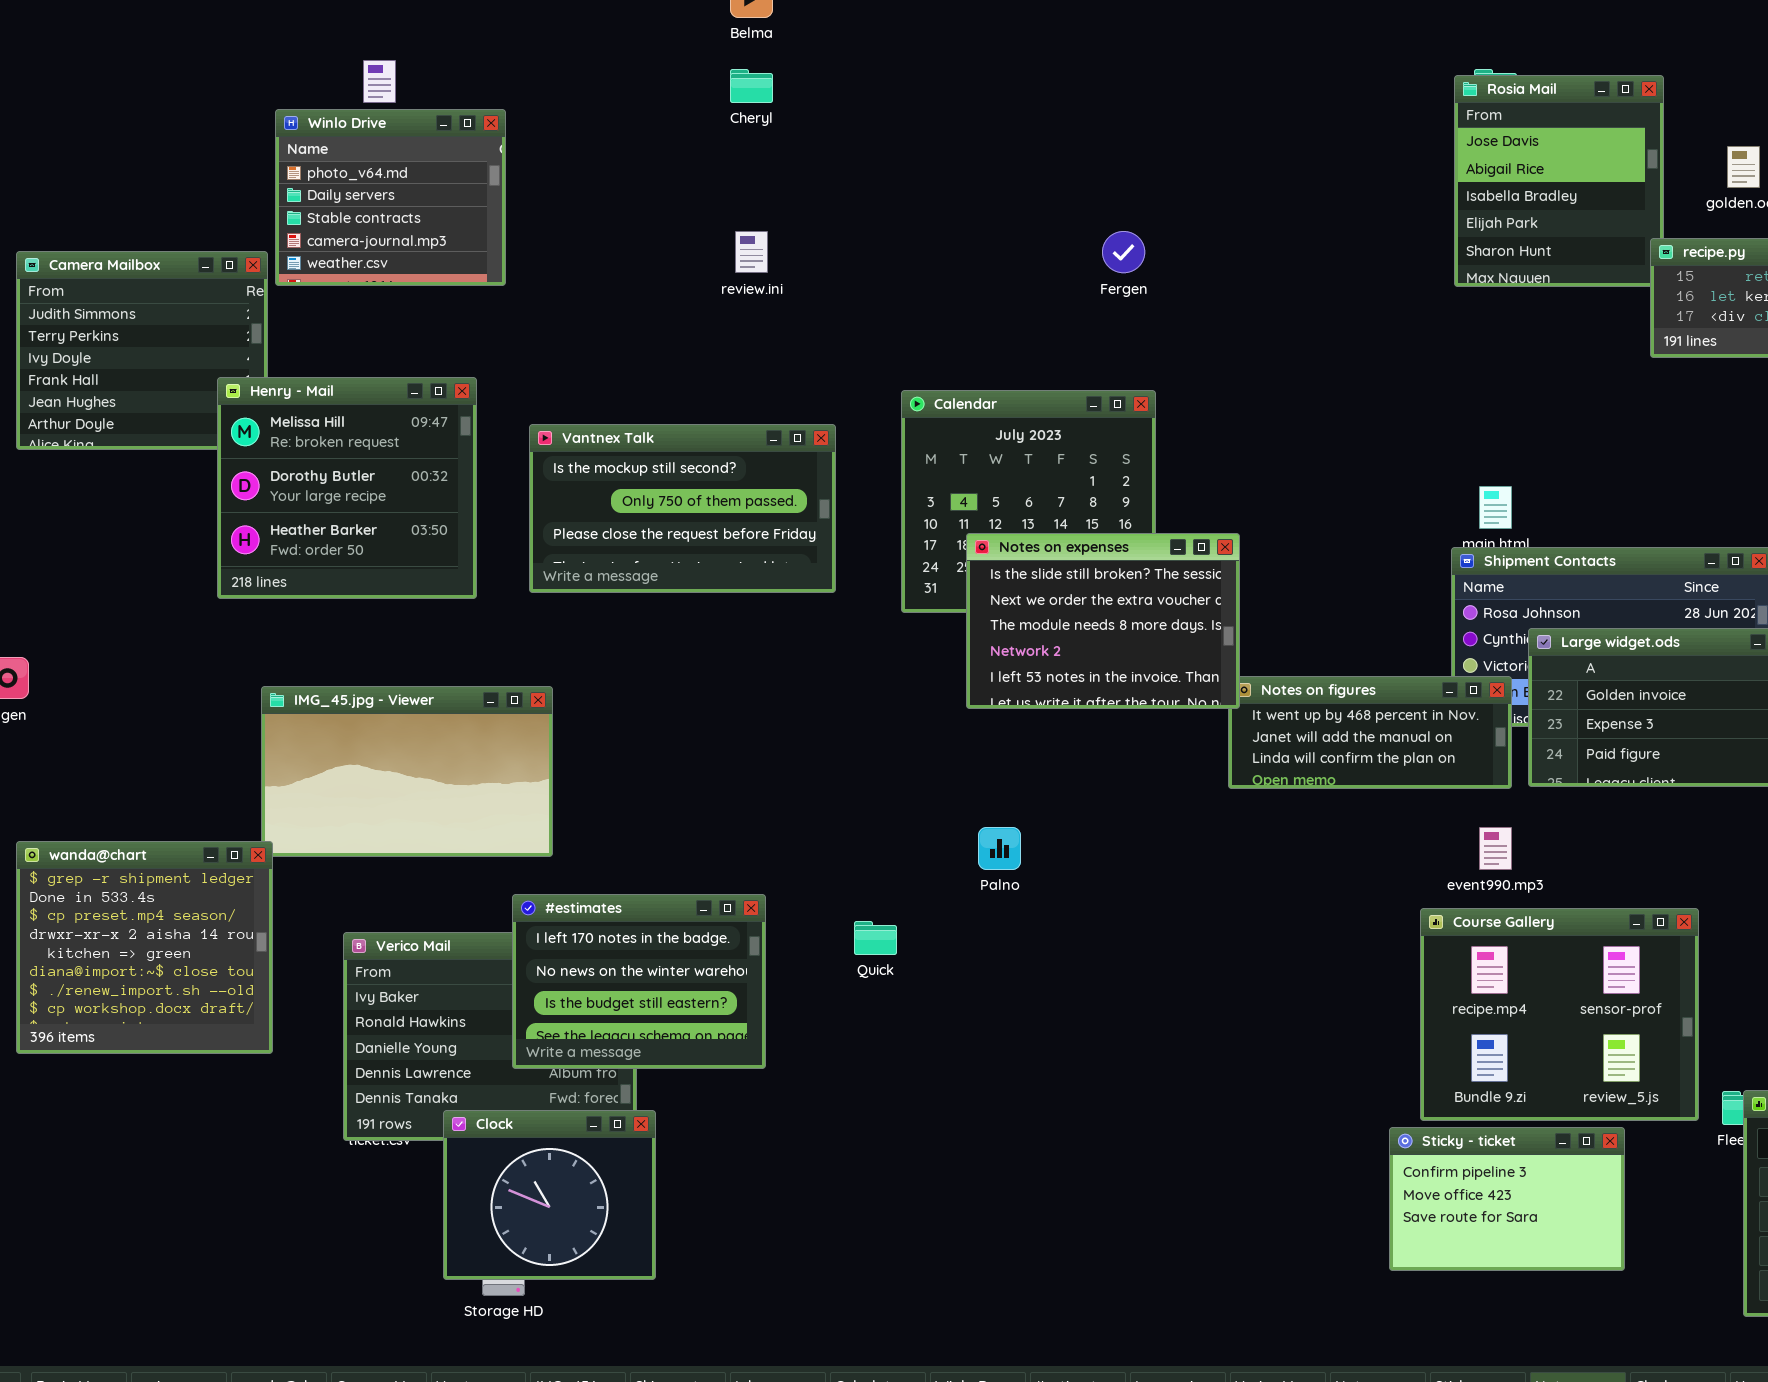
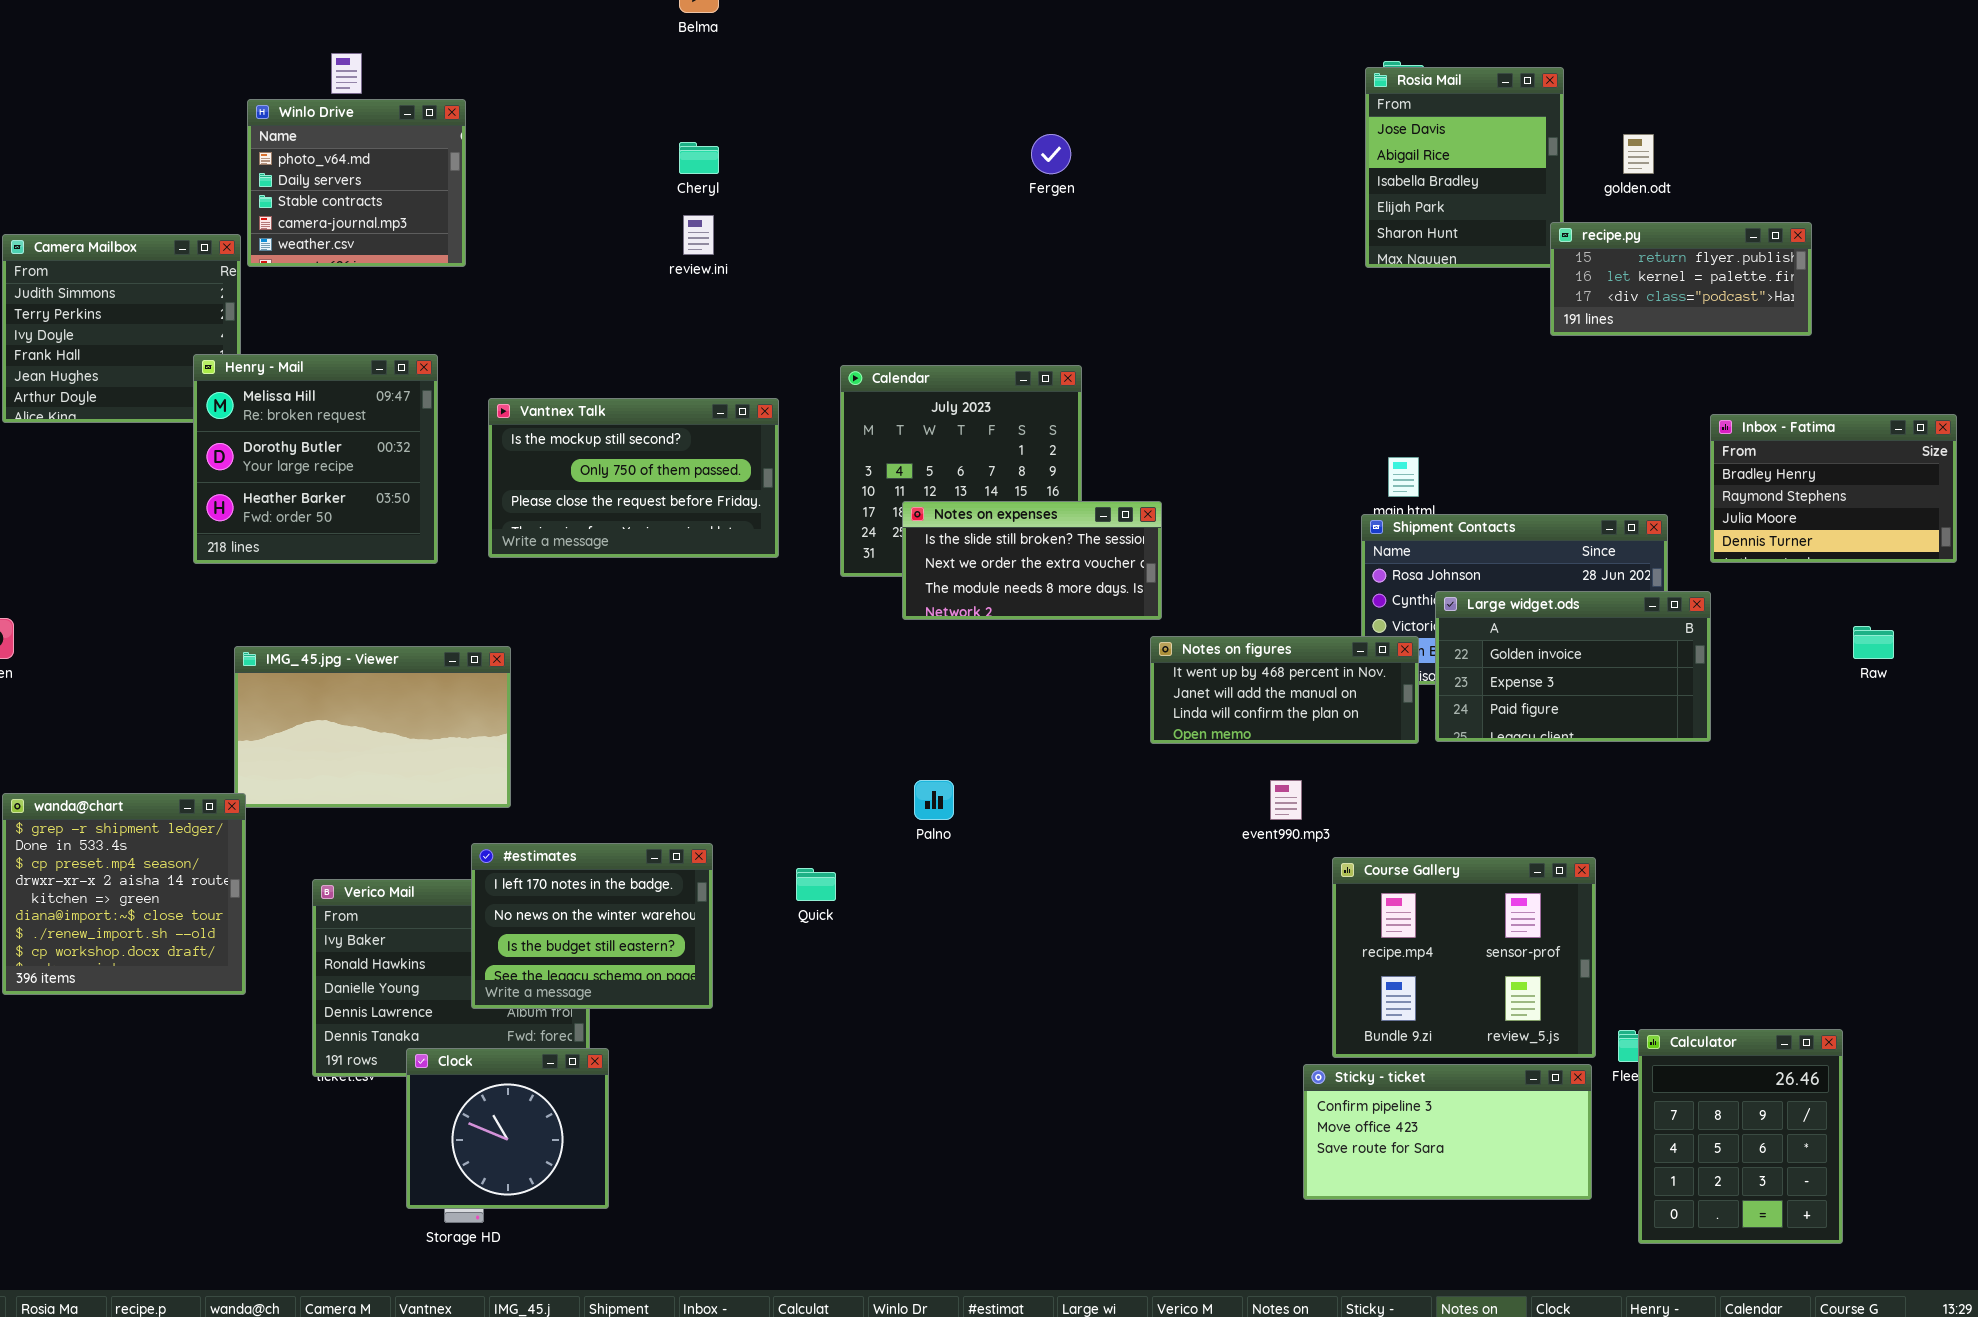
Cheryl: [730,69,773,103] -> [679,142,719,174], moved
Fergen: [1102,231,1145,273] -> [1031,134,1071,174], moved
Notes on expenses: [966,533,1240,709] -> [902,501,1162,620], resized
event990.mp3: [1479,827,1512,870] -> [1270,780,1302,820], moved
Sticky - ticket: [1389,1127,1625,1271] -> [1303,1064,1592,1200], resized

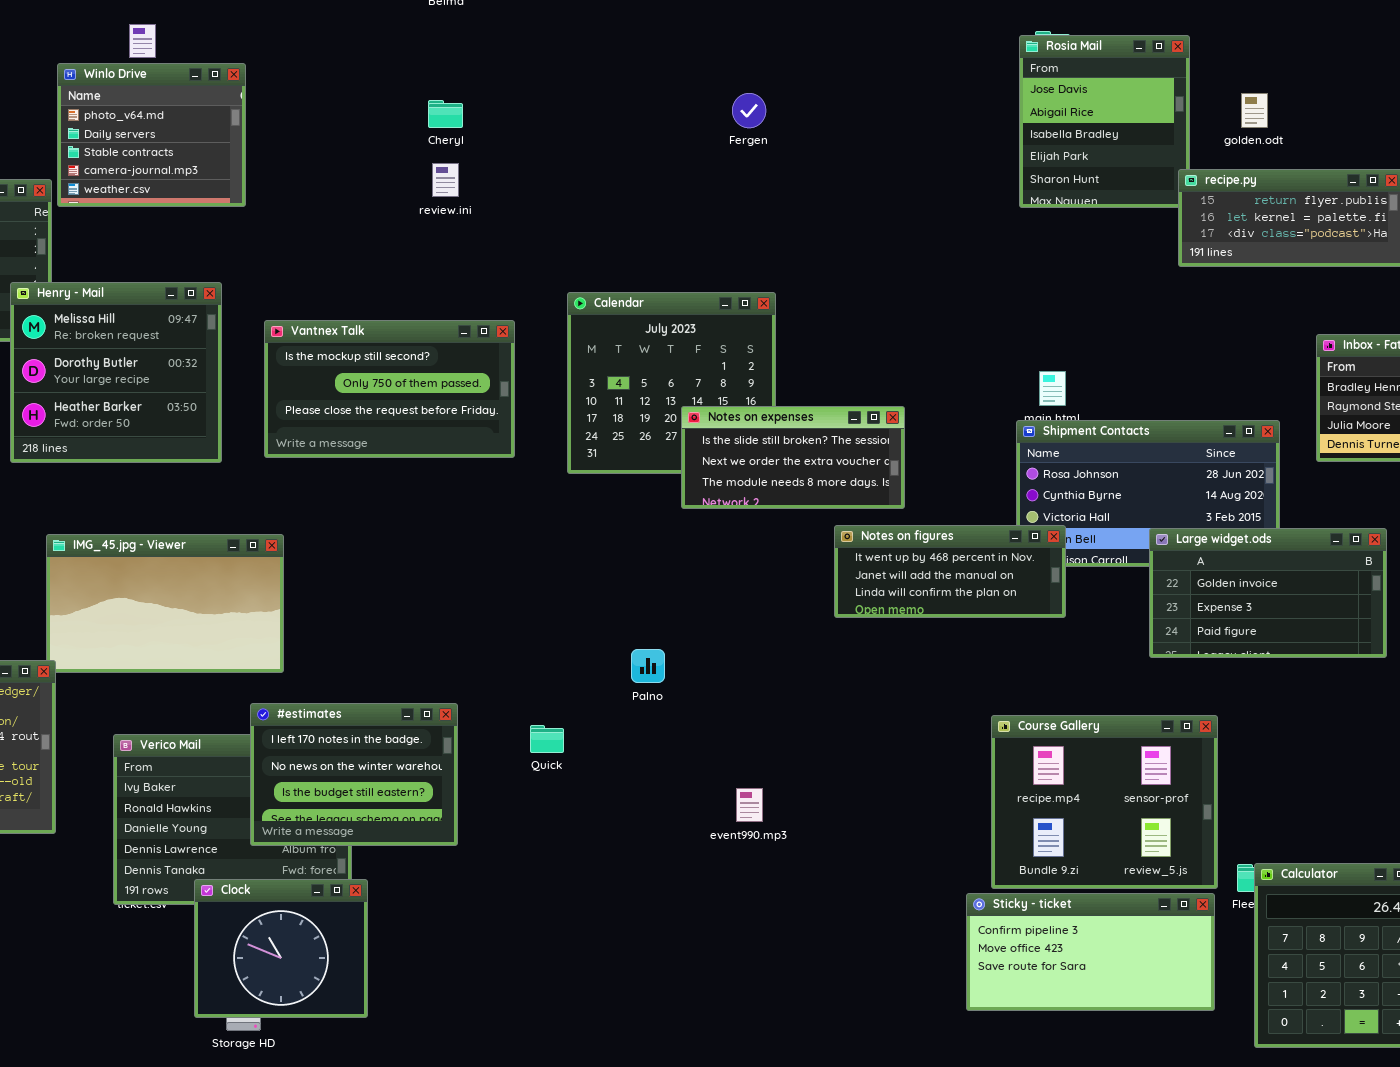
Notes on expenses: [902,501,1162,620] -> [681,406,905,509], moved
Large widget.ods: [1435,591,1711,742] -> [1149,528,1387,658], moved
event990.mp3: [1270,780,1302,820] -> [736,788,763,822], moved

